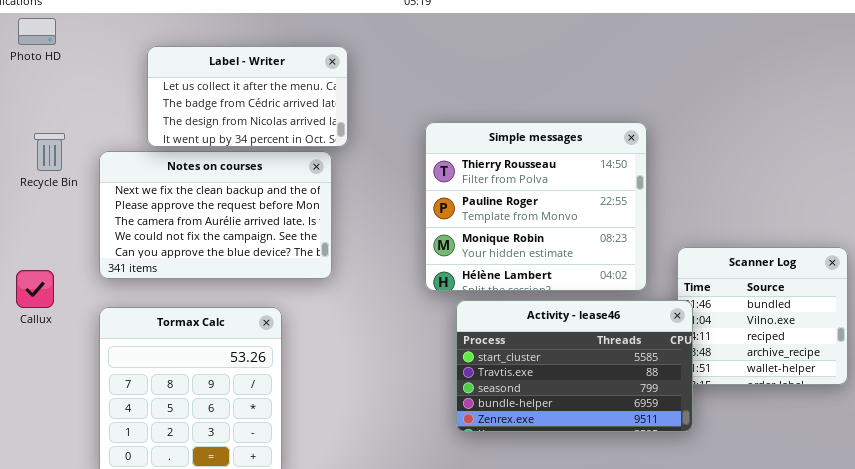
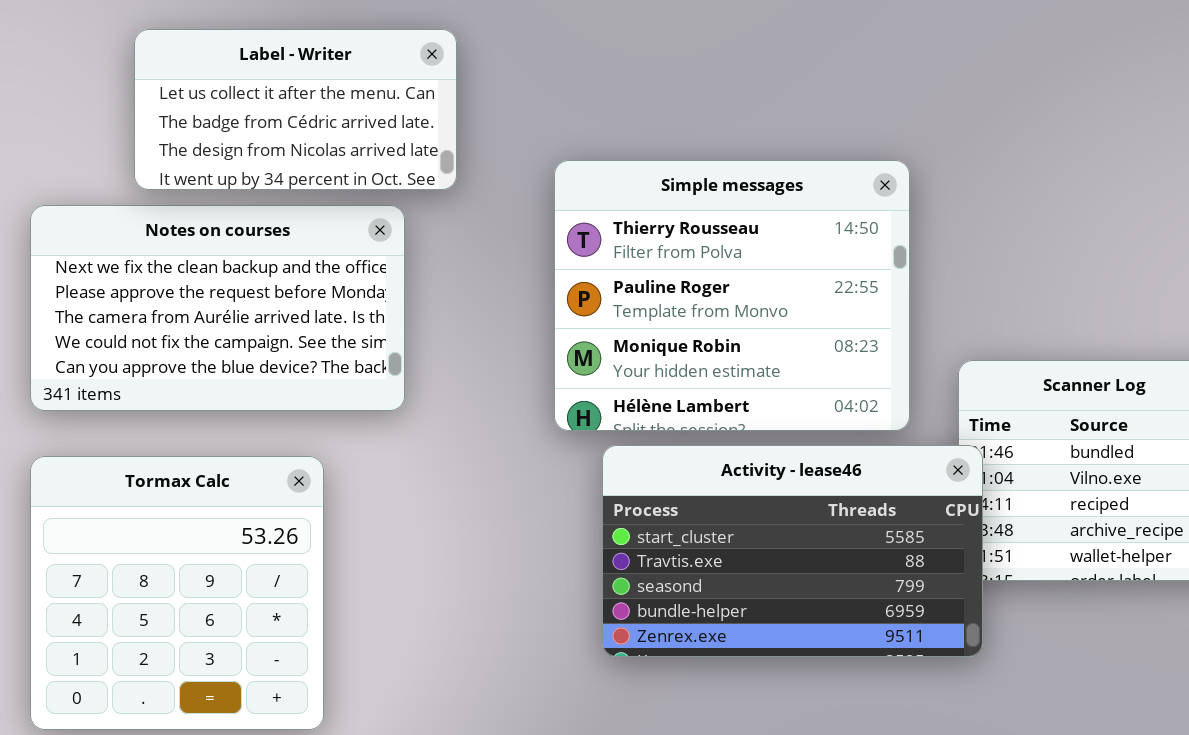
Label - Writer: [147,46,348,147] -> [134,29,457,190], moved

